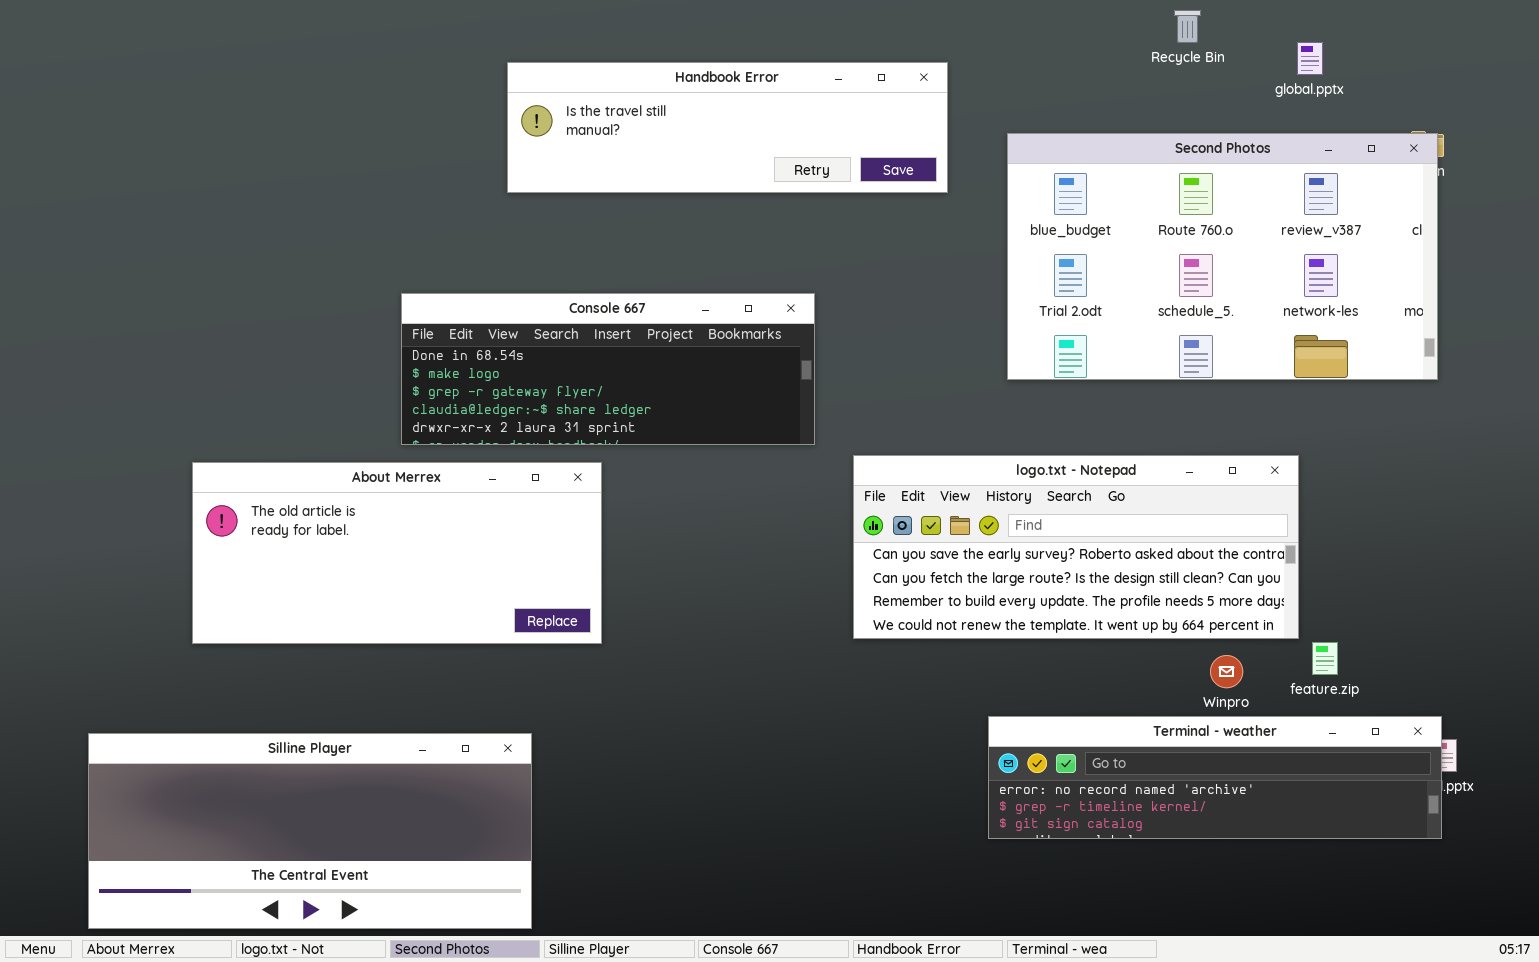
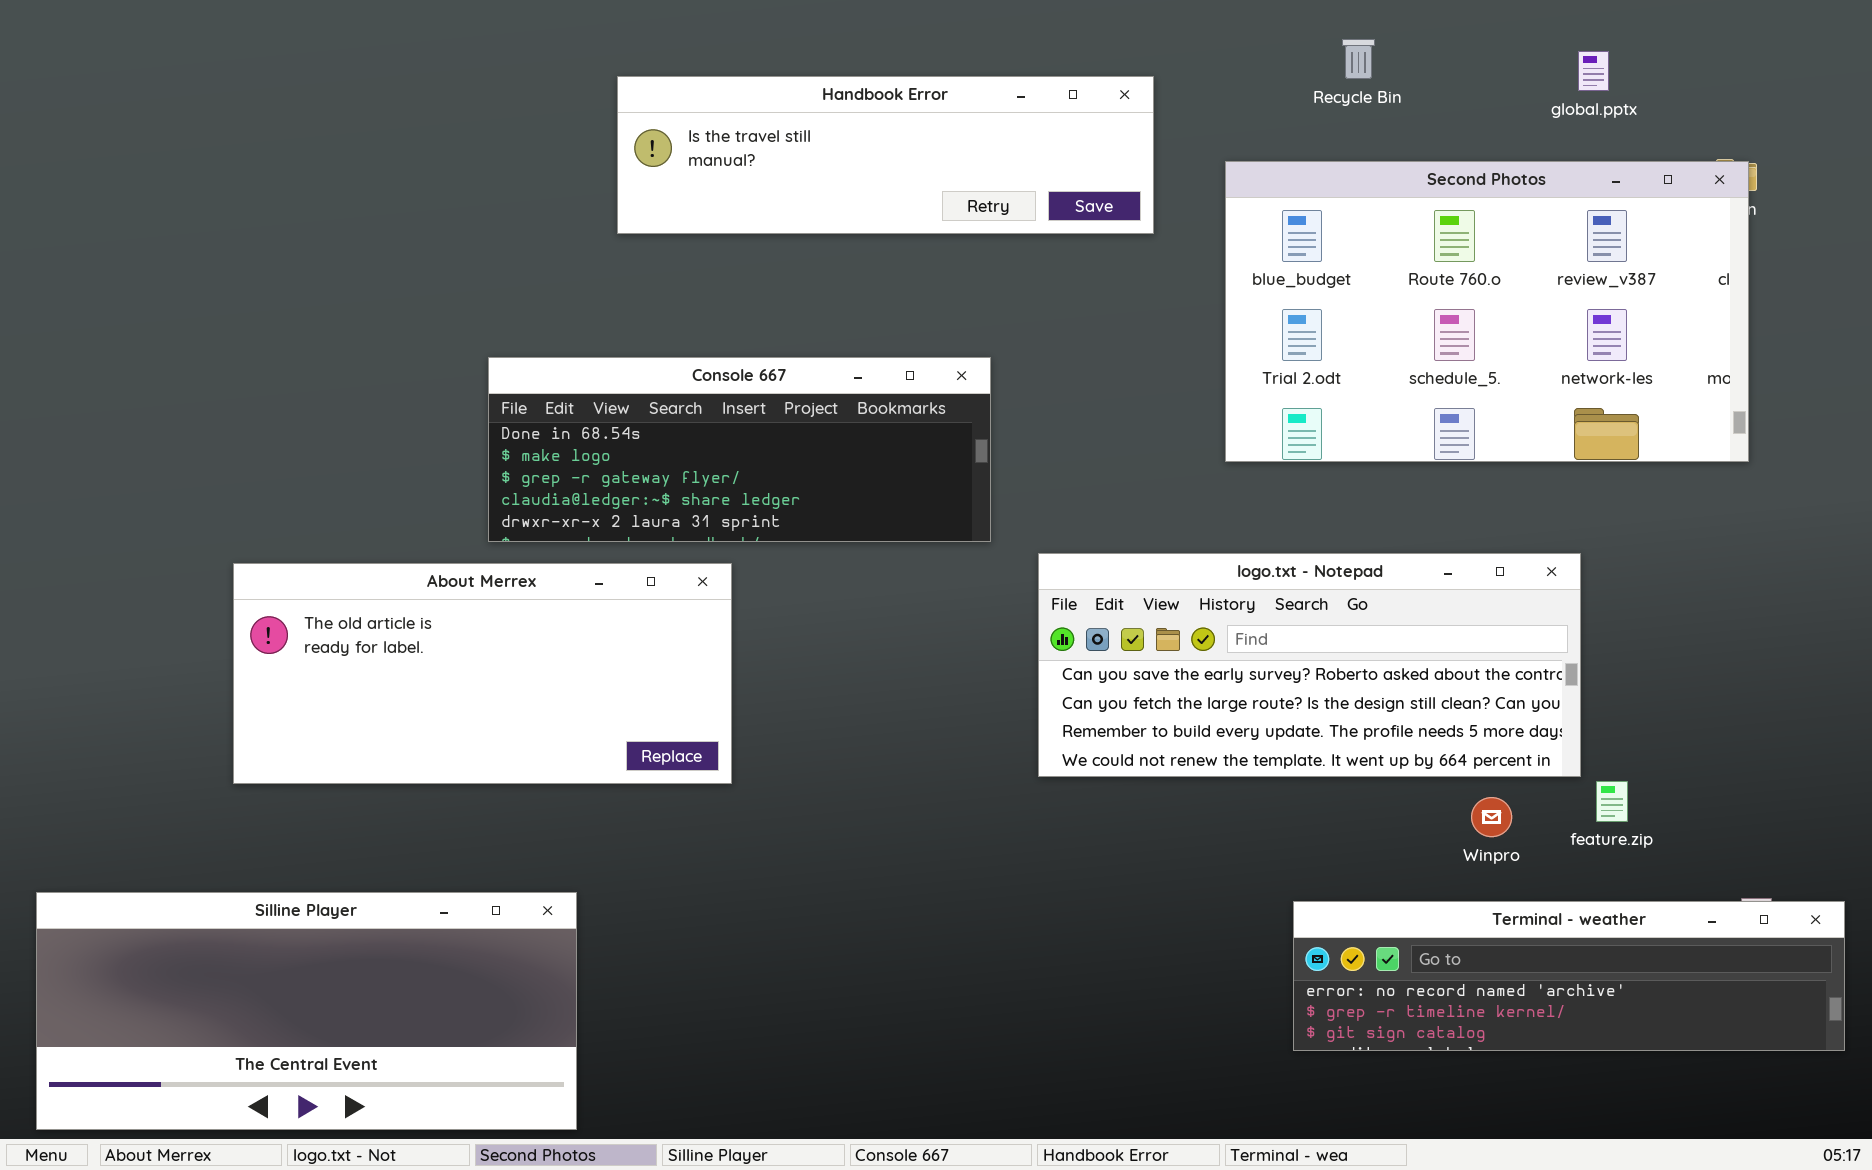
Recycle Bin: [1174,10,1201,43] -> [1342,39,1375,79], moved
Terminal - weather: [988,716,1442,839] -> [1293,901,1845,1051], moved
Silline Player: [88,733,532,929] -> [36,892,577,1130], moved

